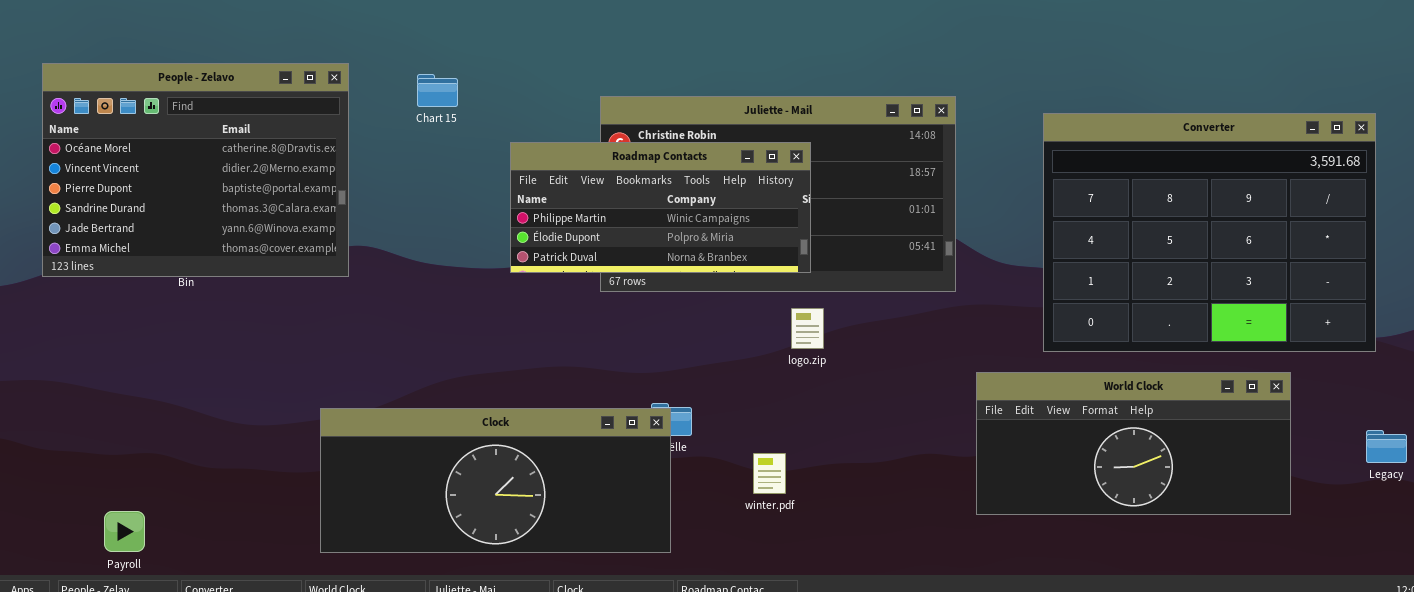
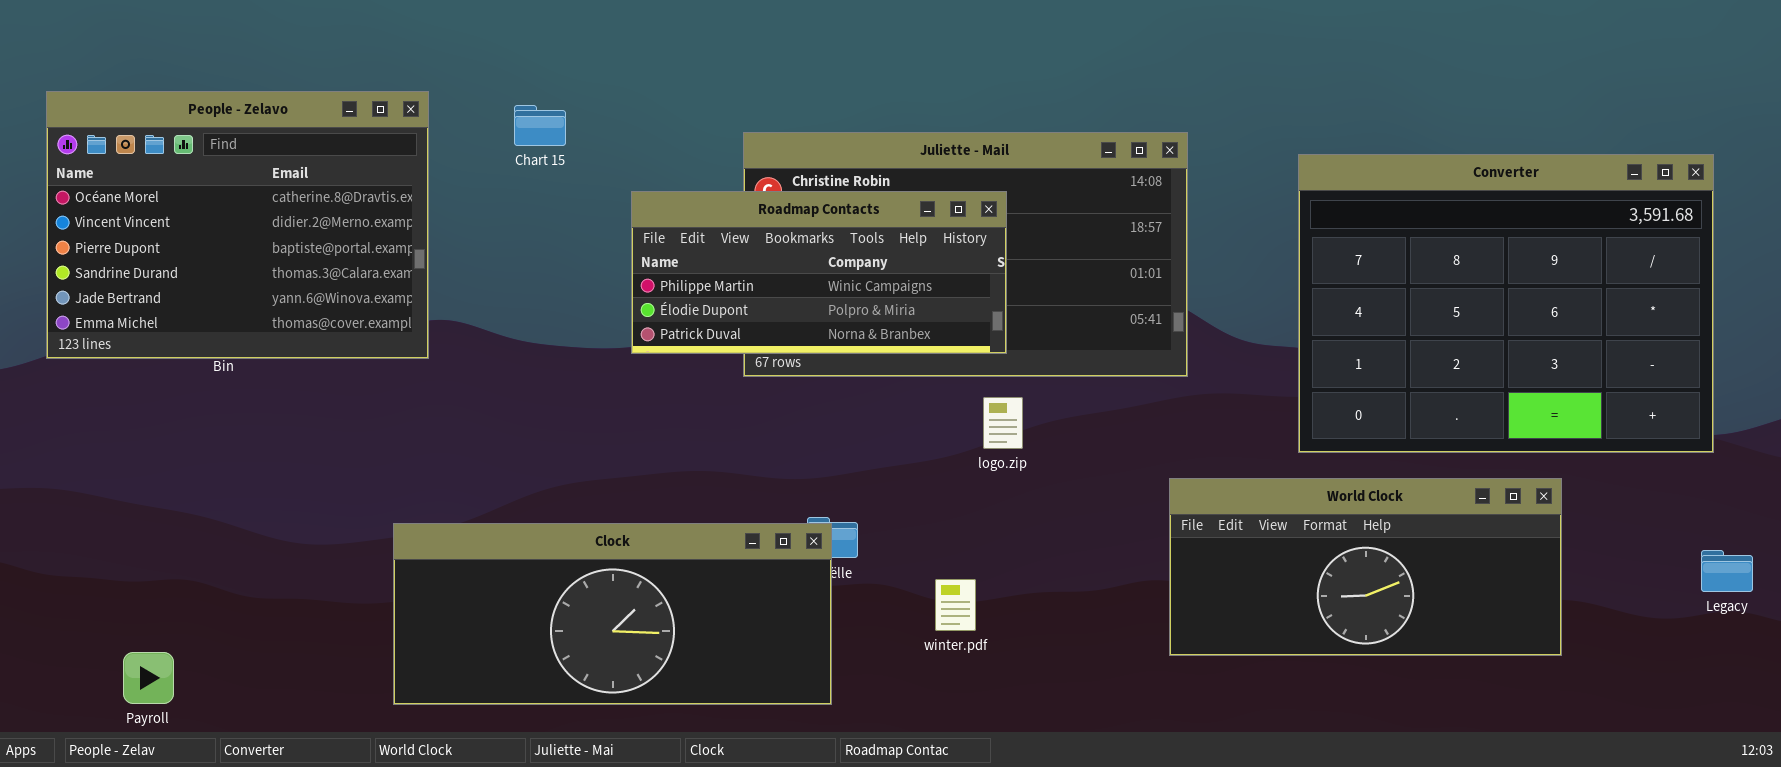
World Clock: [976,372,1291,515] -> [1169,478,1562,656], moved

